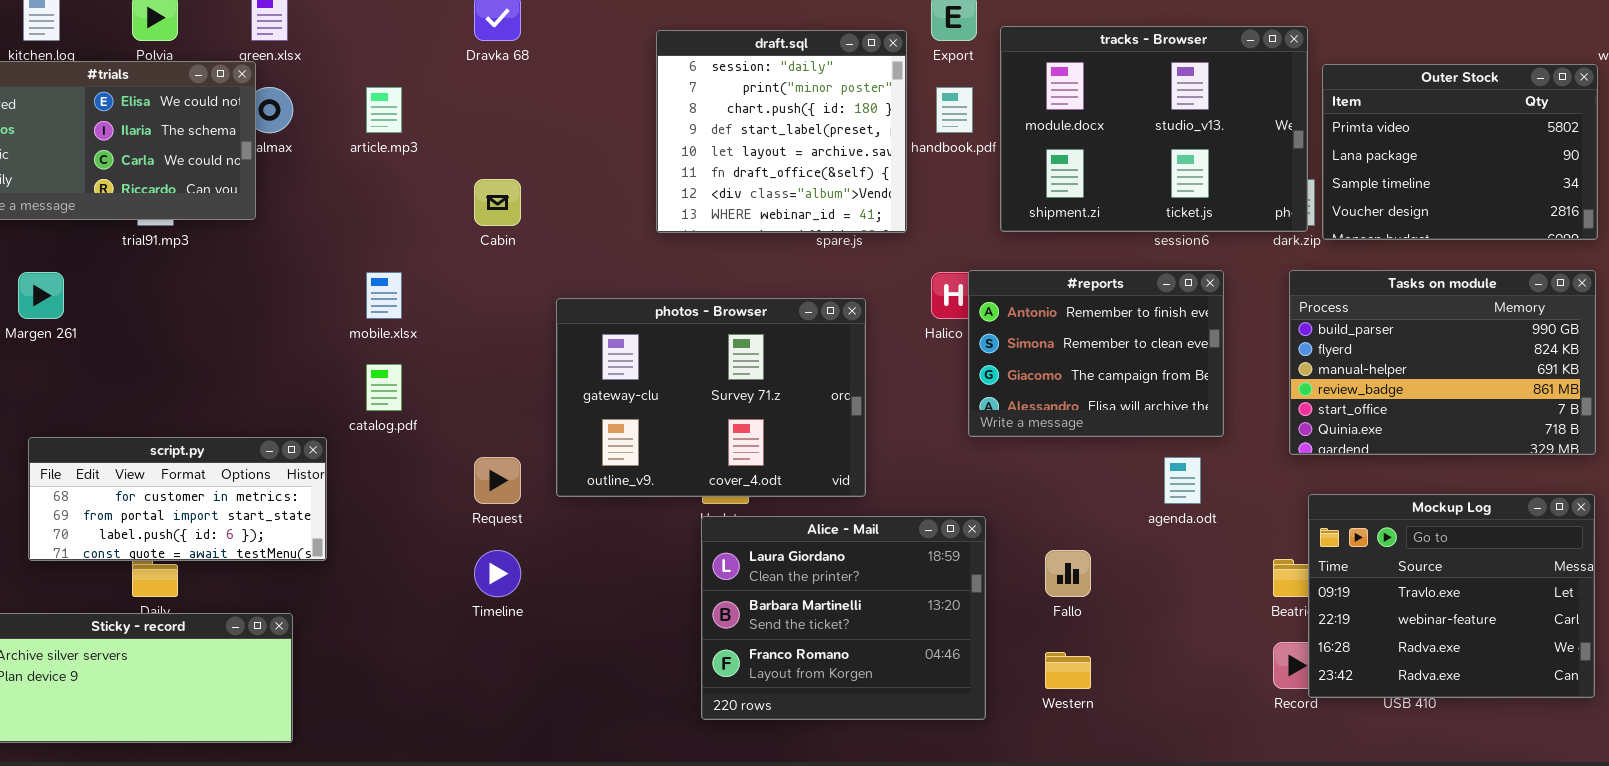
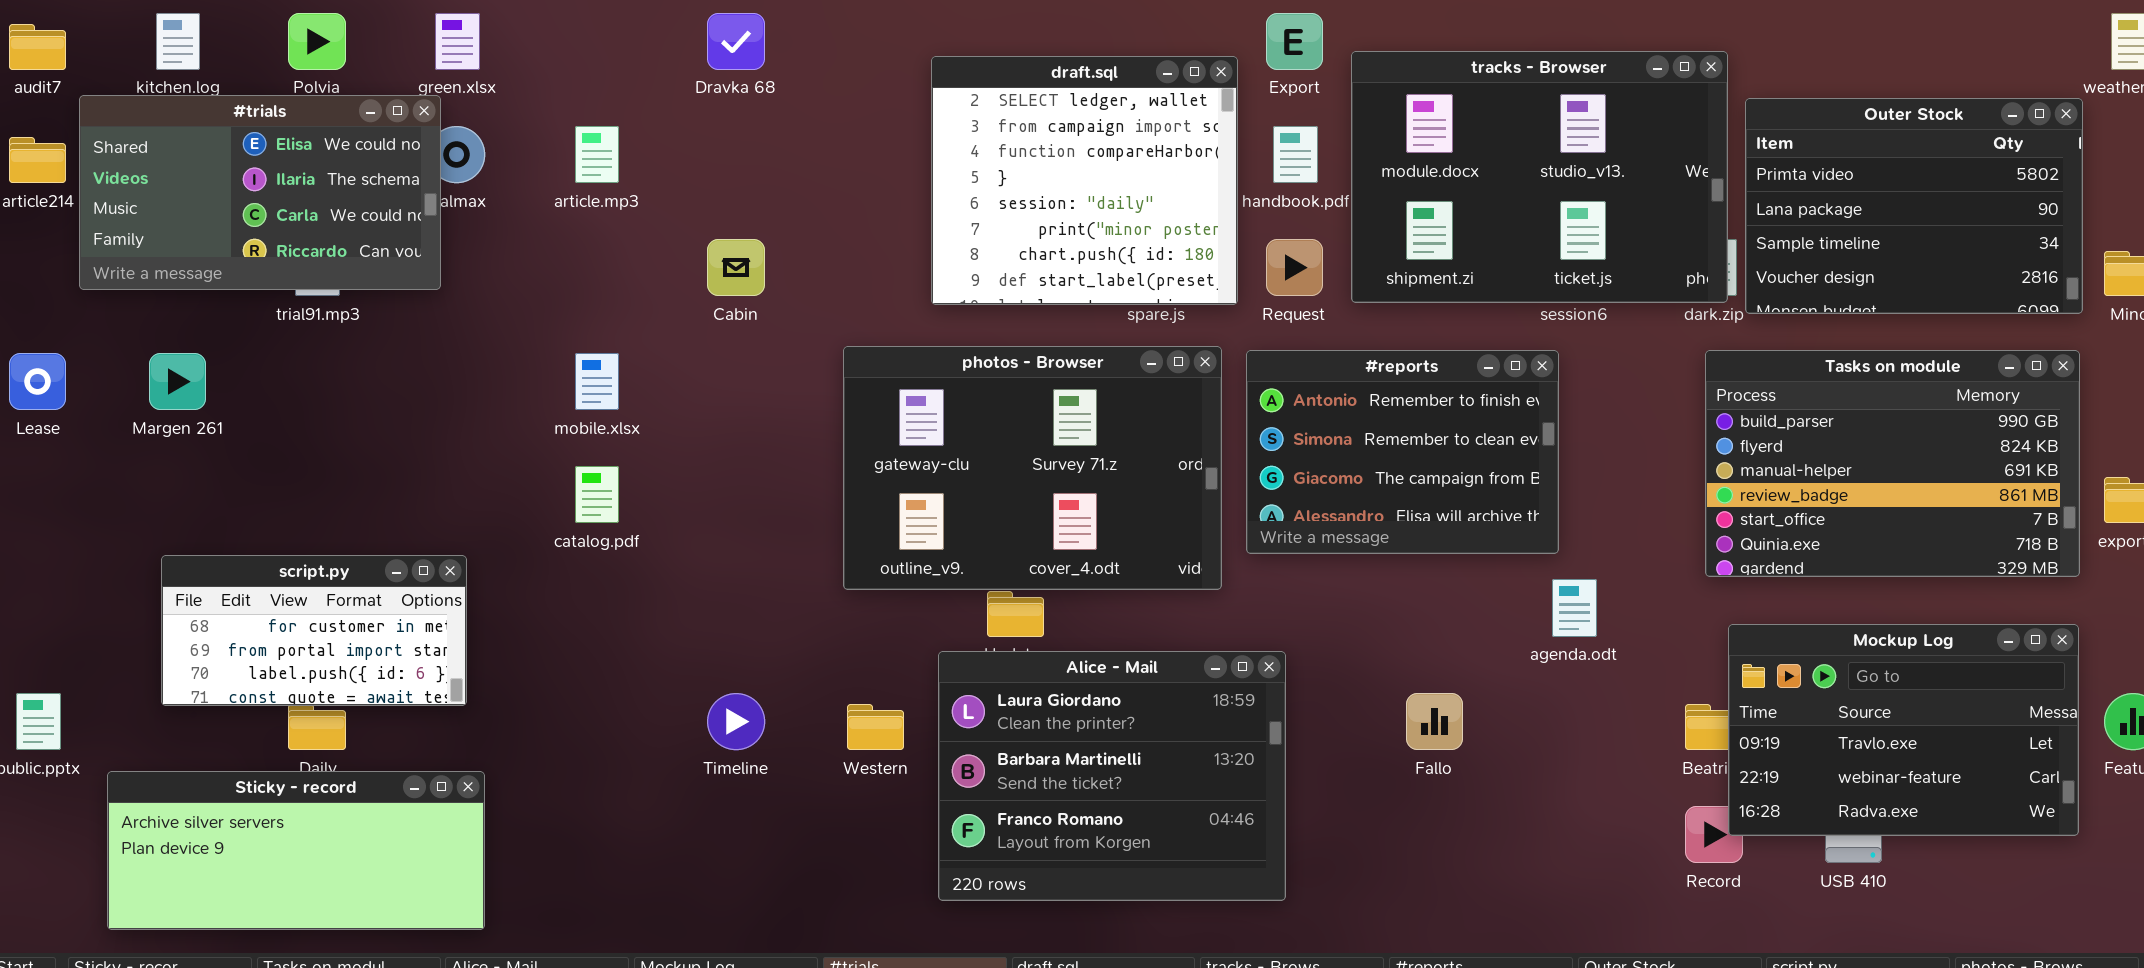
draft.sql: [656,30,907,233] -> [931,56,1238,305], scrolled up 4 rows
#reports: [968,270,1224,437] -> [1246,350,1559,554], moved
photos - Browser: [556,298,866,497] -> [843,346,1222,590], moved
script.py: [28,437,327,561] -> [161,555,467,706], resized
Request: [474,457,521,504] -> [1266,239,1323,296], moved
Mockup Log: [1308,494,1595,698] -> [1728,624,2079,836], resized
Alice - Mail: [701,516,986,720] -> [938,651,1286,901], moved
Western: [1045,652,1091,689] -> [847,704,904,750], moved

